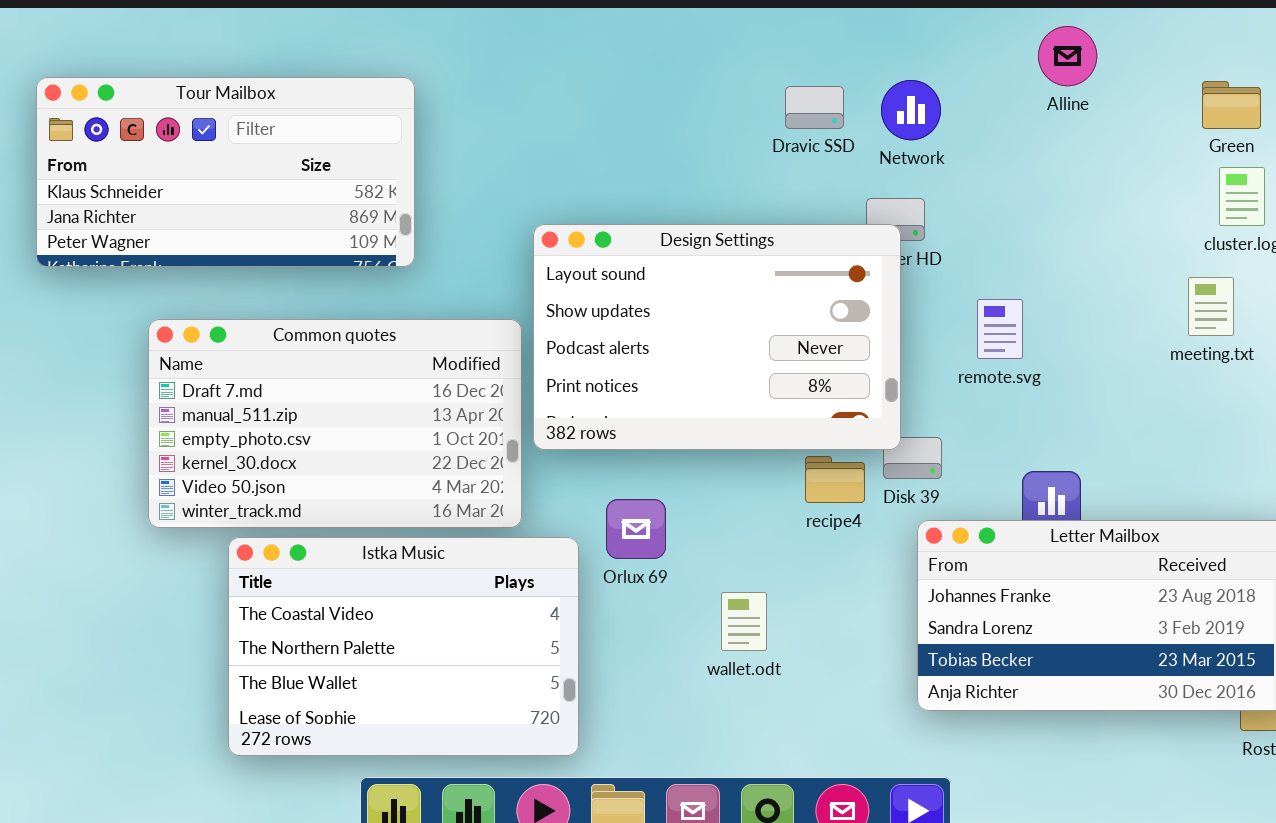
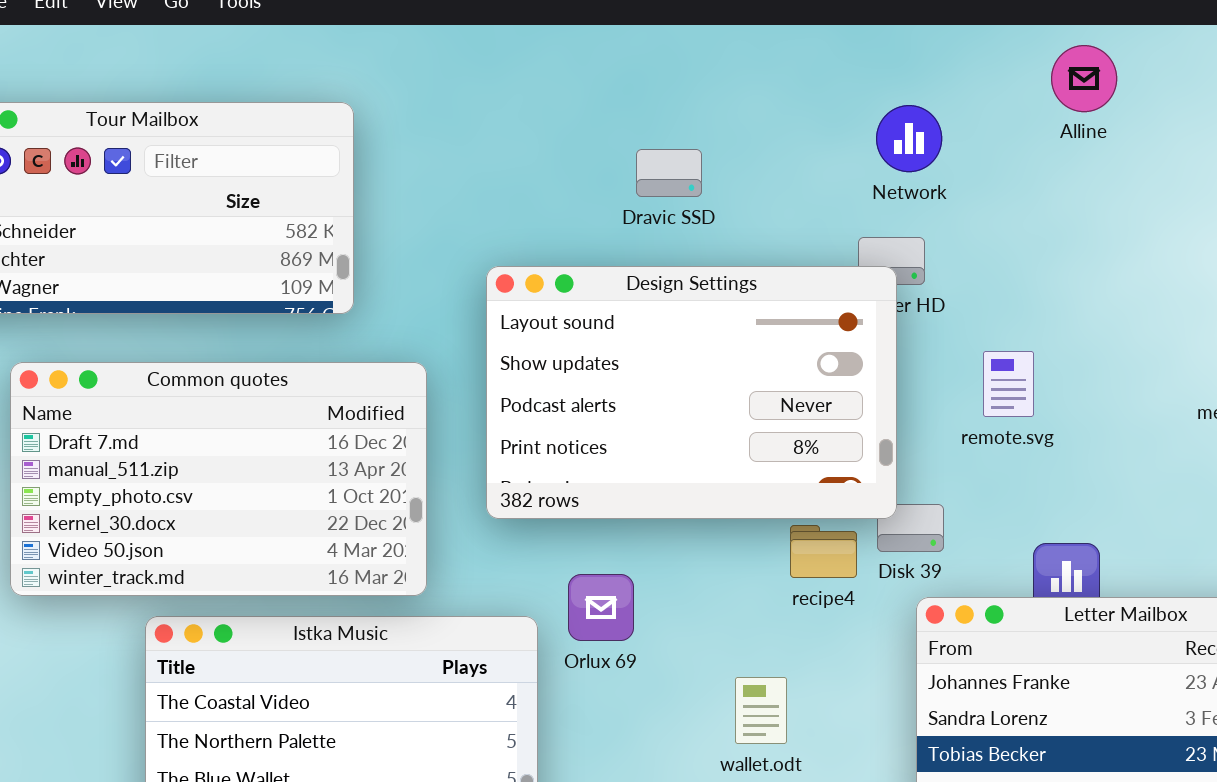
Dravic SSD: [785,86,844,129] -> [636,149,702,197], moved
Common quotes: [148,319,522,528] -> [10,362,427,596], moved
wallet.odt: [721,592,767,651] -> [735,677,787,744], moved

